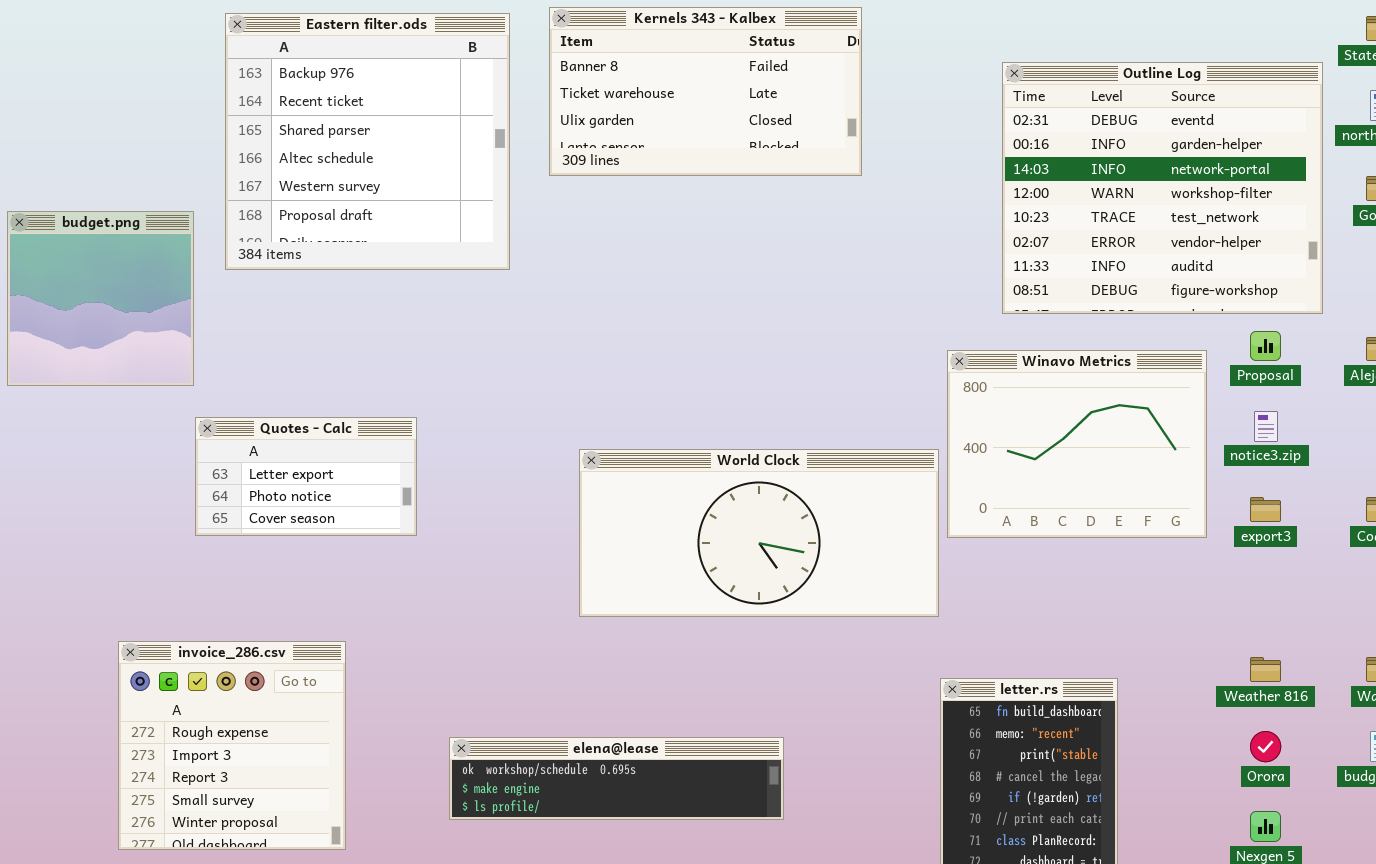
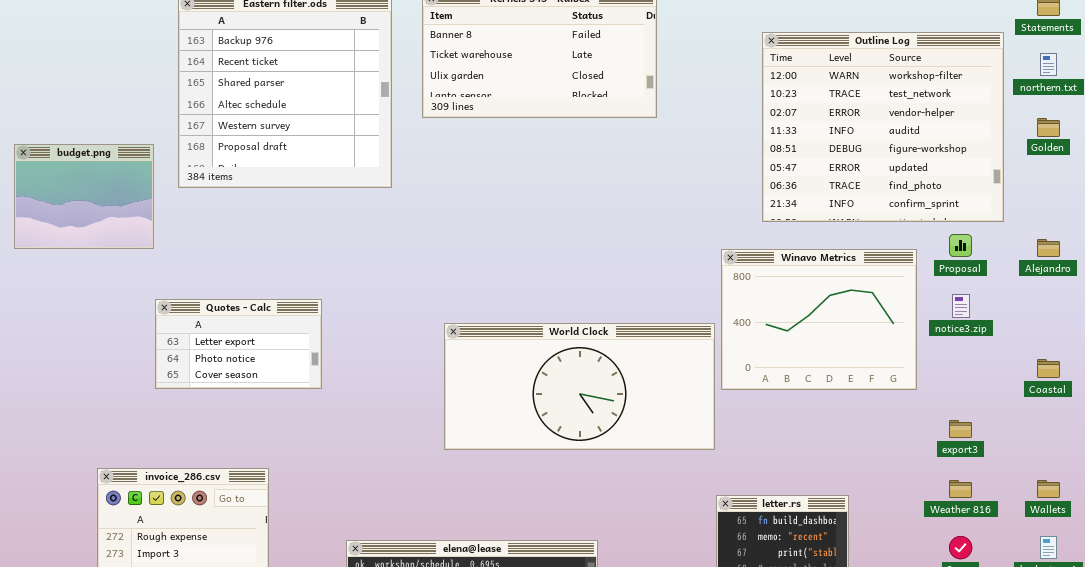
Outline Log: [1002,62,1323,314] -> [762,32,1004,222], scrolled down 3 rows
budget.png: [7,211,194,386] -> [14,144,154,249], resized
export3: [1250,497,1281,522] -> [949,420,972,438], moved

